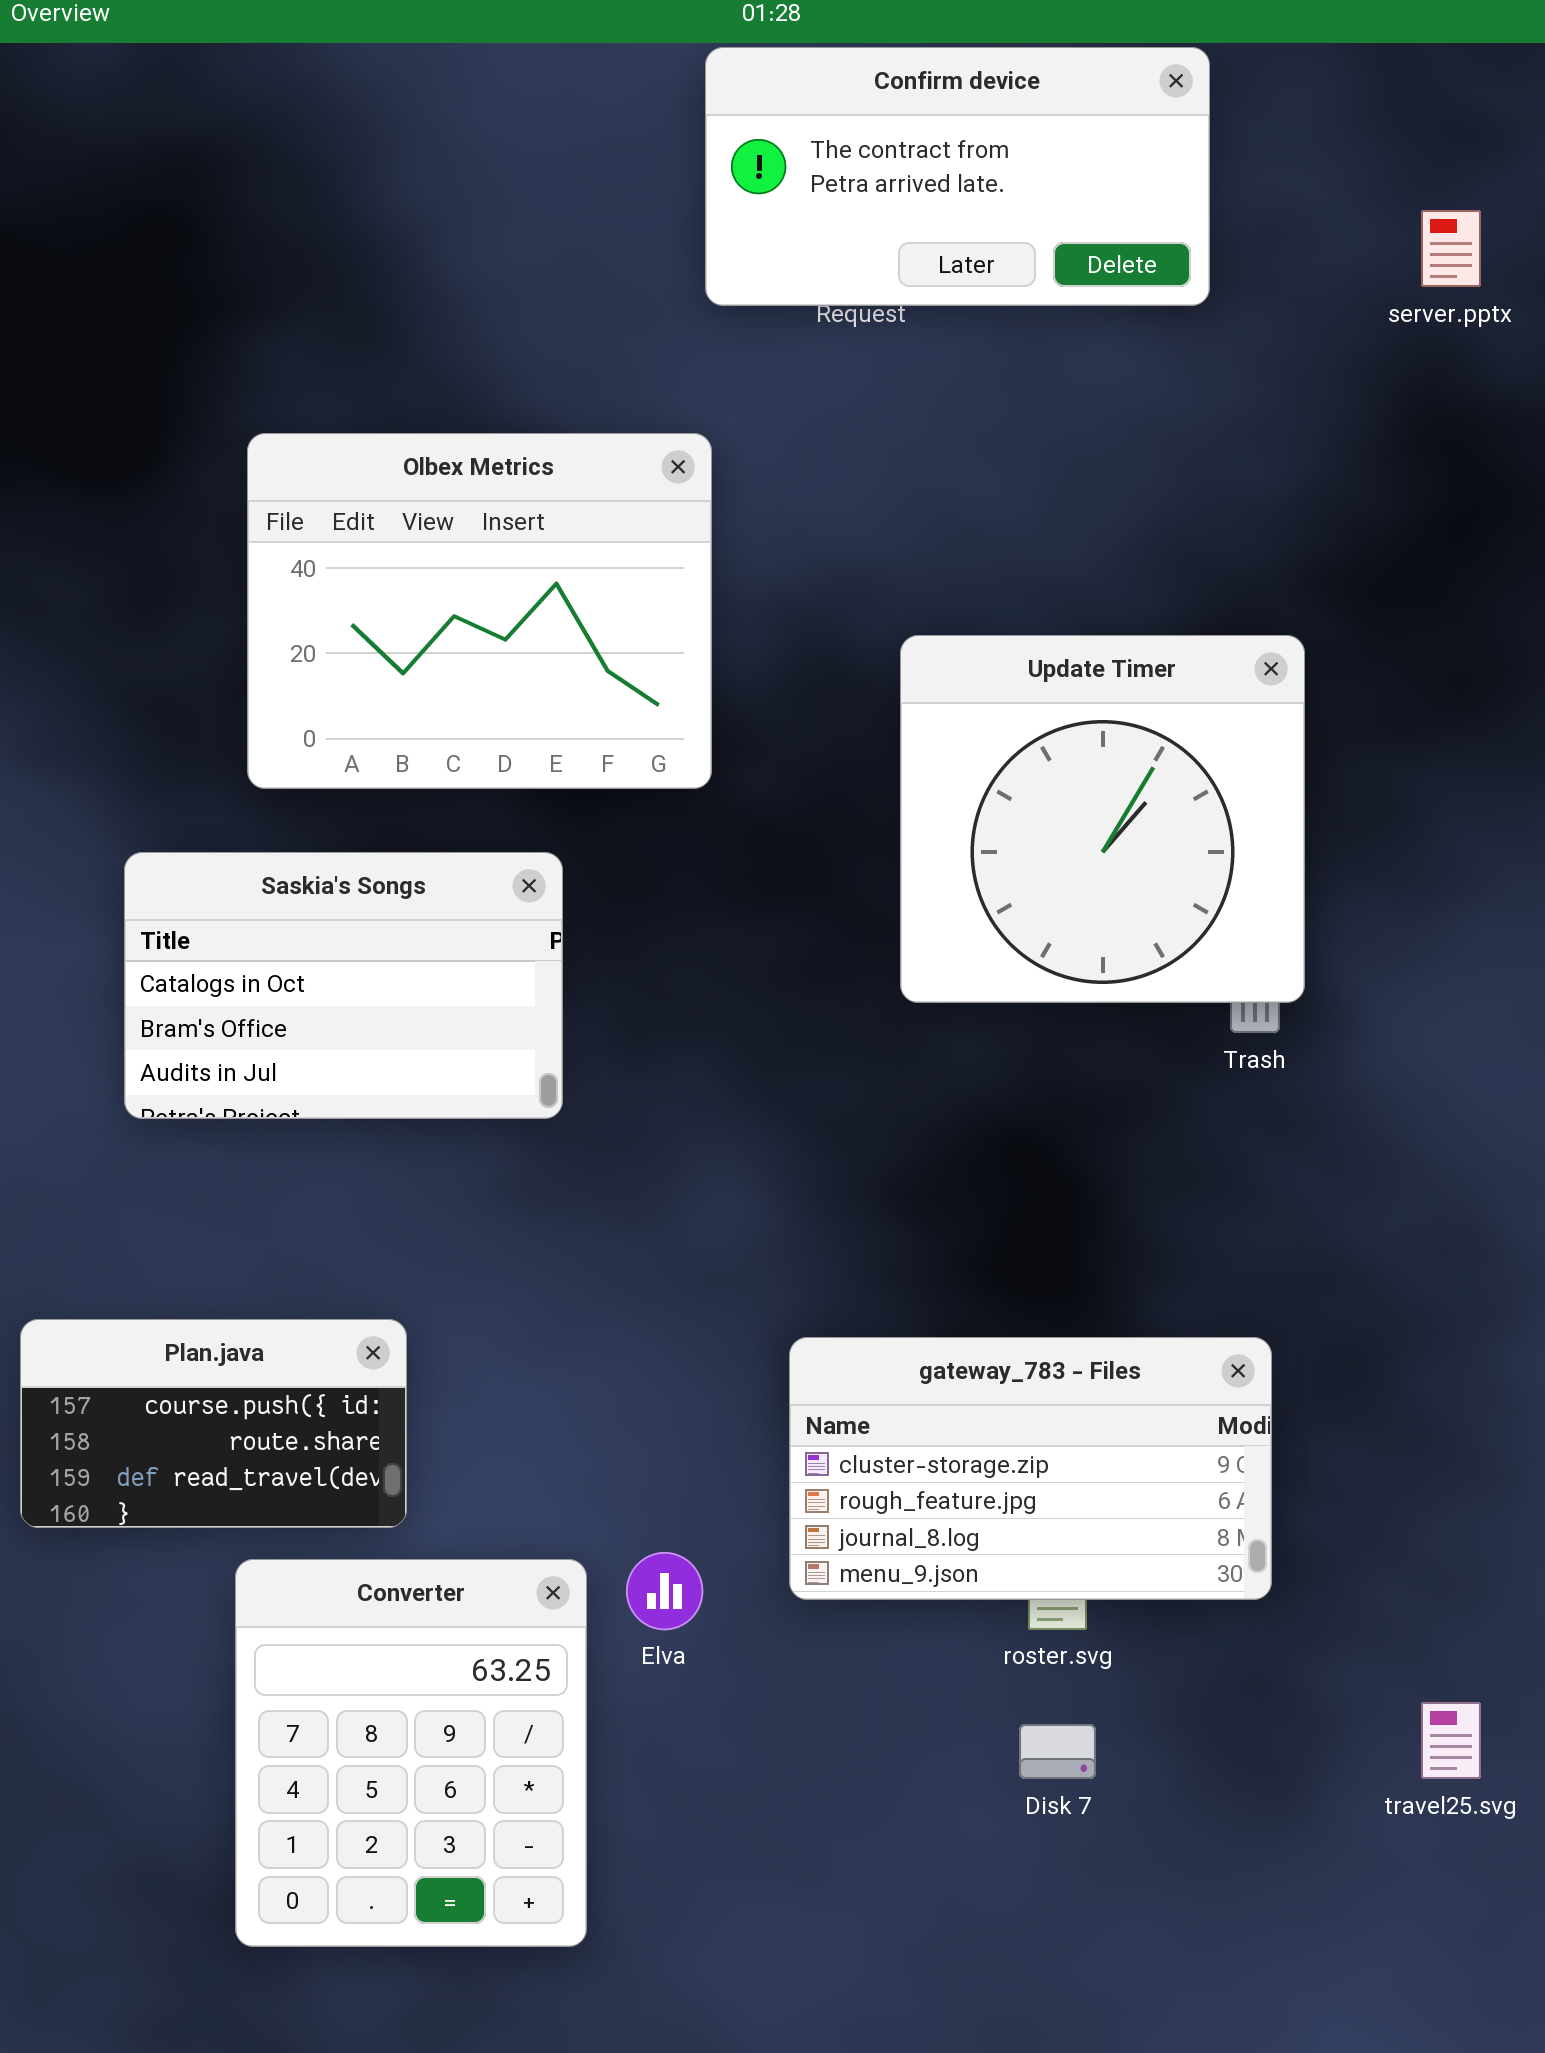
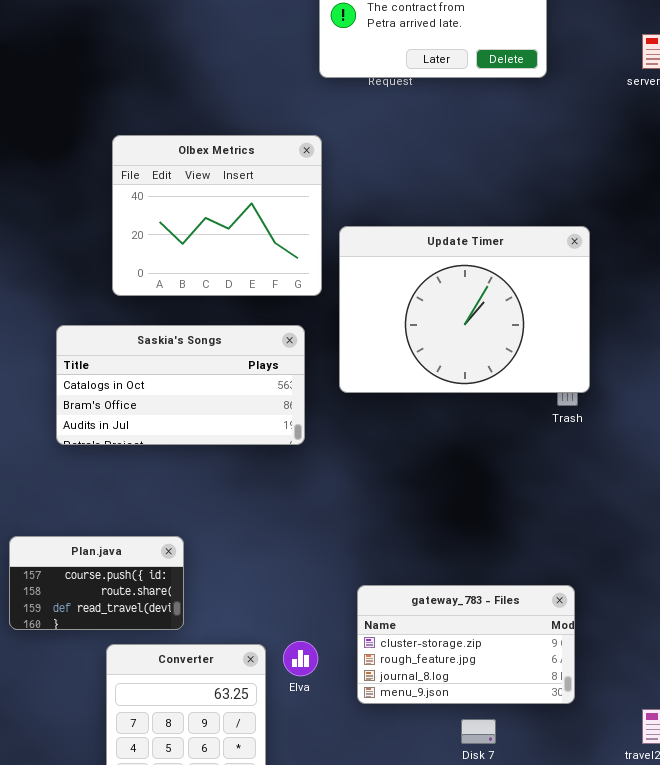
Update Timer: [900,635,1305,1003] -> [339,226,590,393], resized
Saskia's Songs: [124,852,563,1119] -> [56,325,305,445], resized
gateway_783 - Files: [789,1337,1272,1600] -> [357,585,575,704], moved

